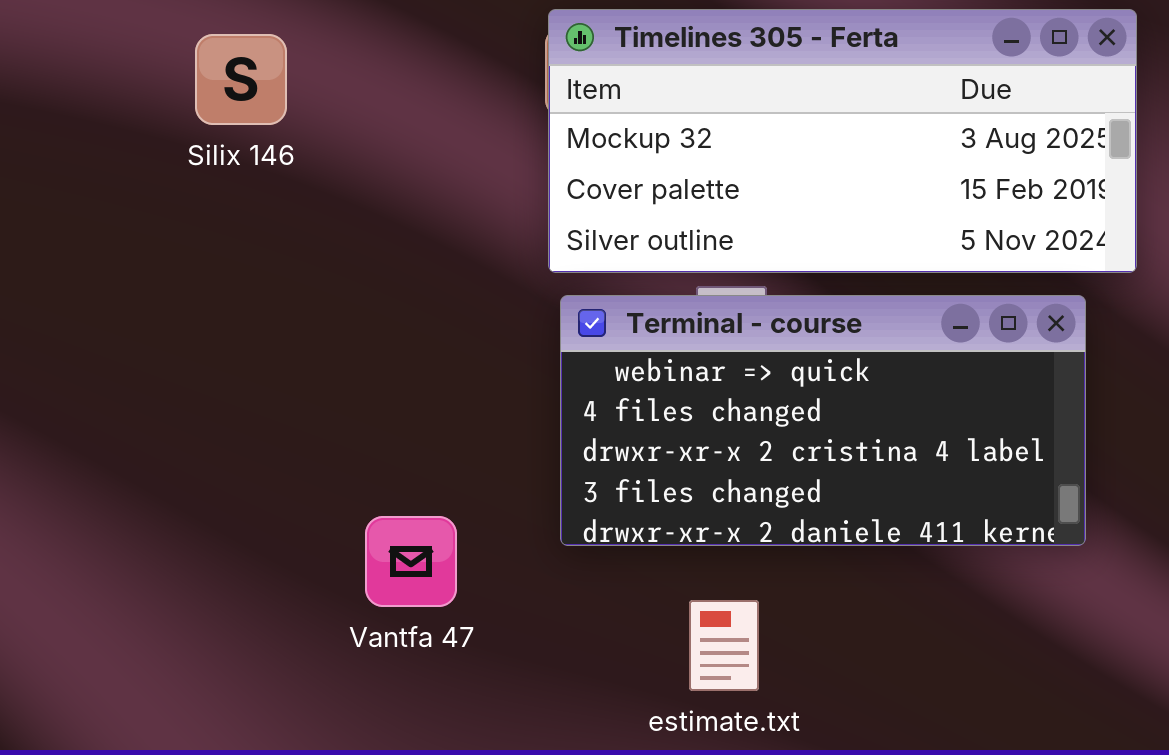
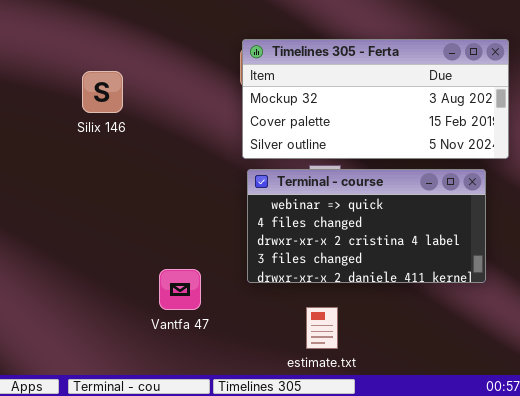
Silix 146: [195,34,287,125] -> [82,71,123,113], moved

